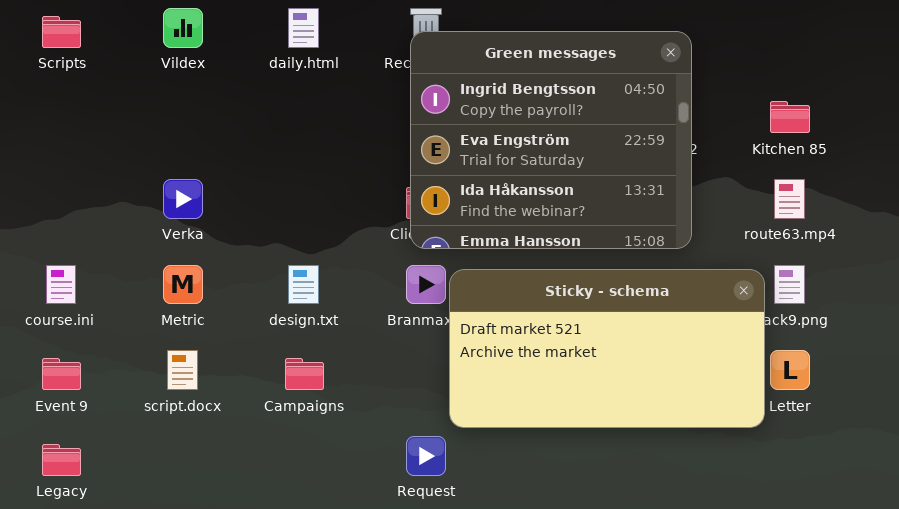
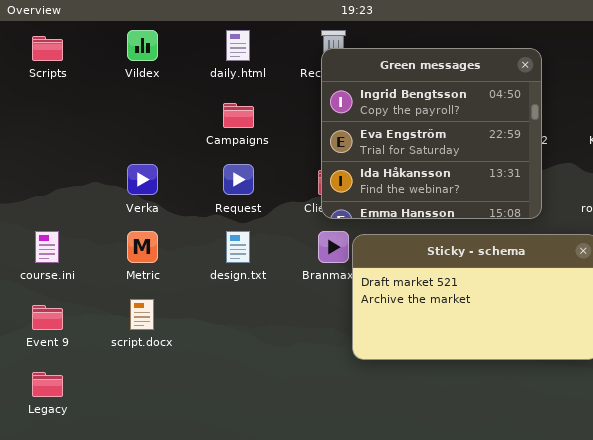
Campaigns: [285,358,324,390] -> [223,103,254,128], moved
Request: [406,436,446,476] -> [223,164,254,195], moved

